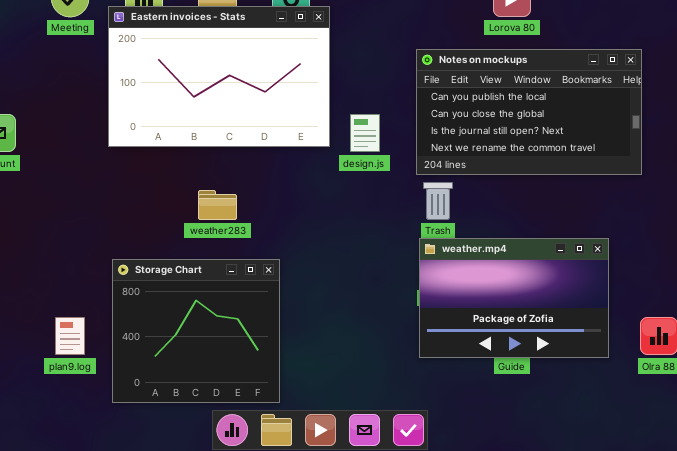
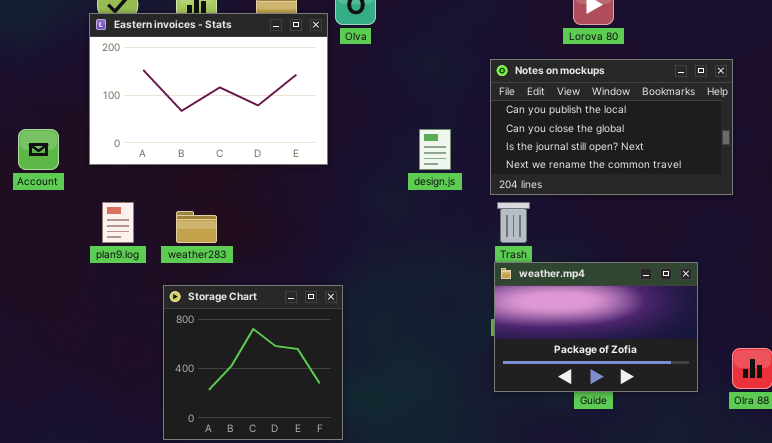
Eastern invoices - Stats: [108,6,330,147] -> [89,13,328,165], moved
weather283: [198,190,237,220] -> [176,211,217,243], moved
plan9.log: [55,317,85,355] -> [102,202,134,243], moved

